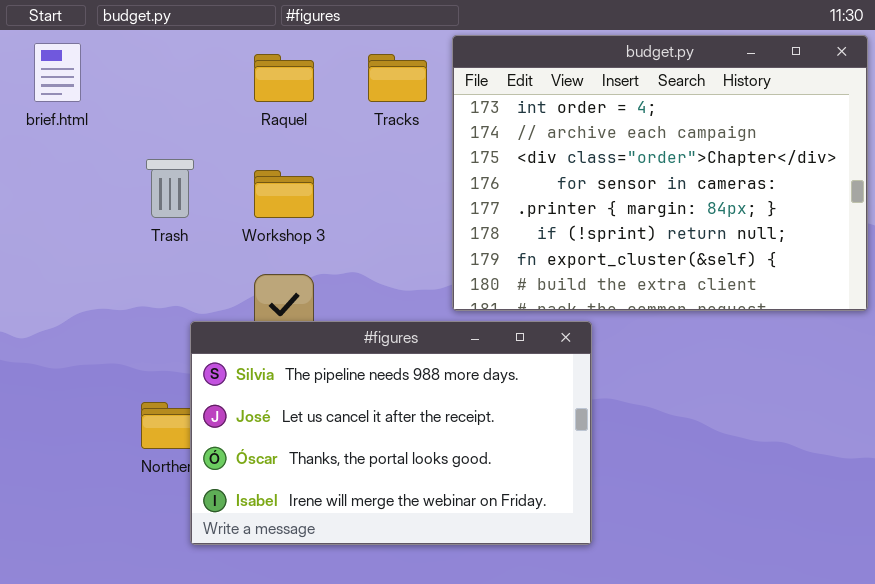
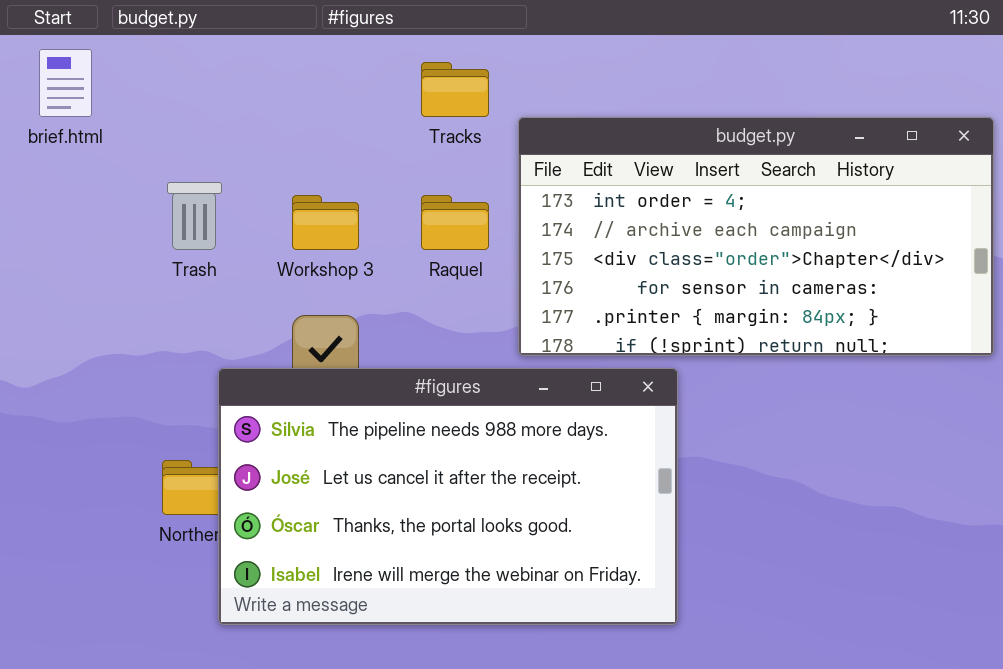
budget.py: [452,35,868,311] -> [518,117,994,356], resized
Raquel: [254,54,314,102] -> [421,195,489,250], moved

